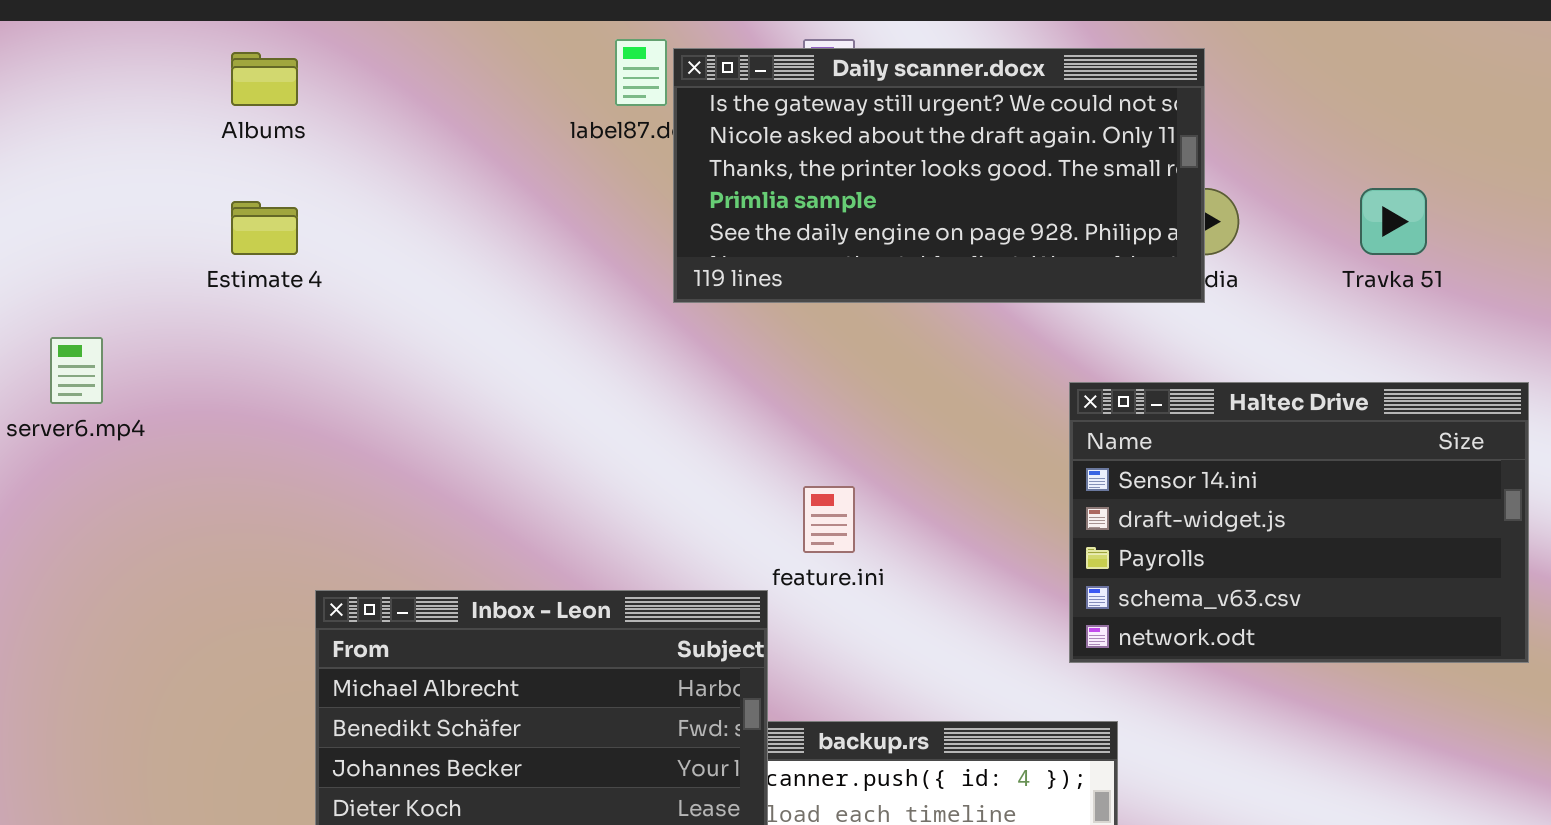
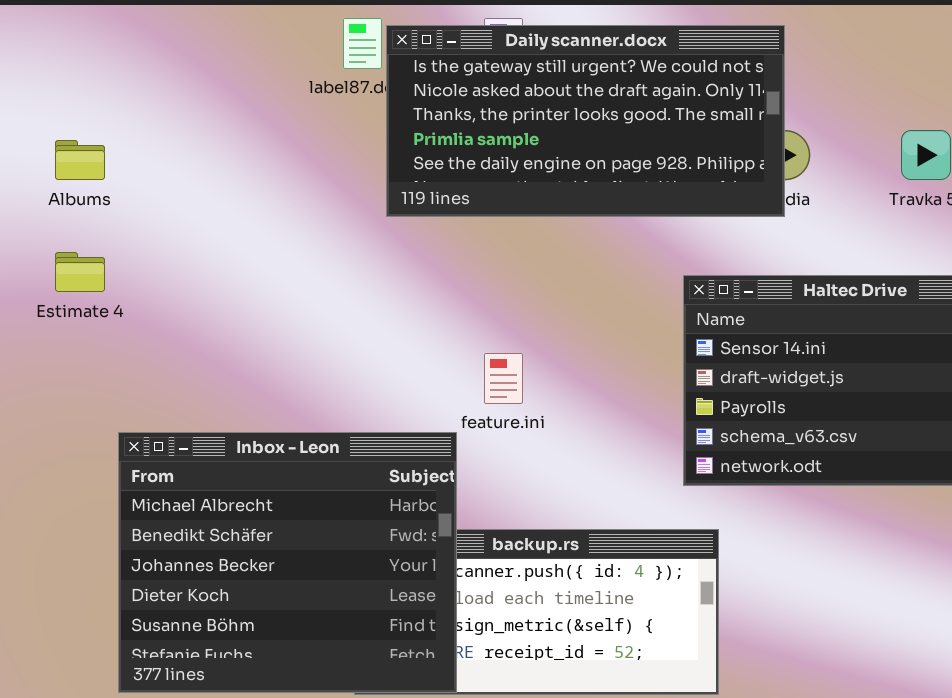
Albums: [231,52,298,106] -> [55,140,105,180], moved
Estimate 4: [231,201,298,255] -> [55,252,105,292], moved

